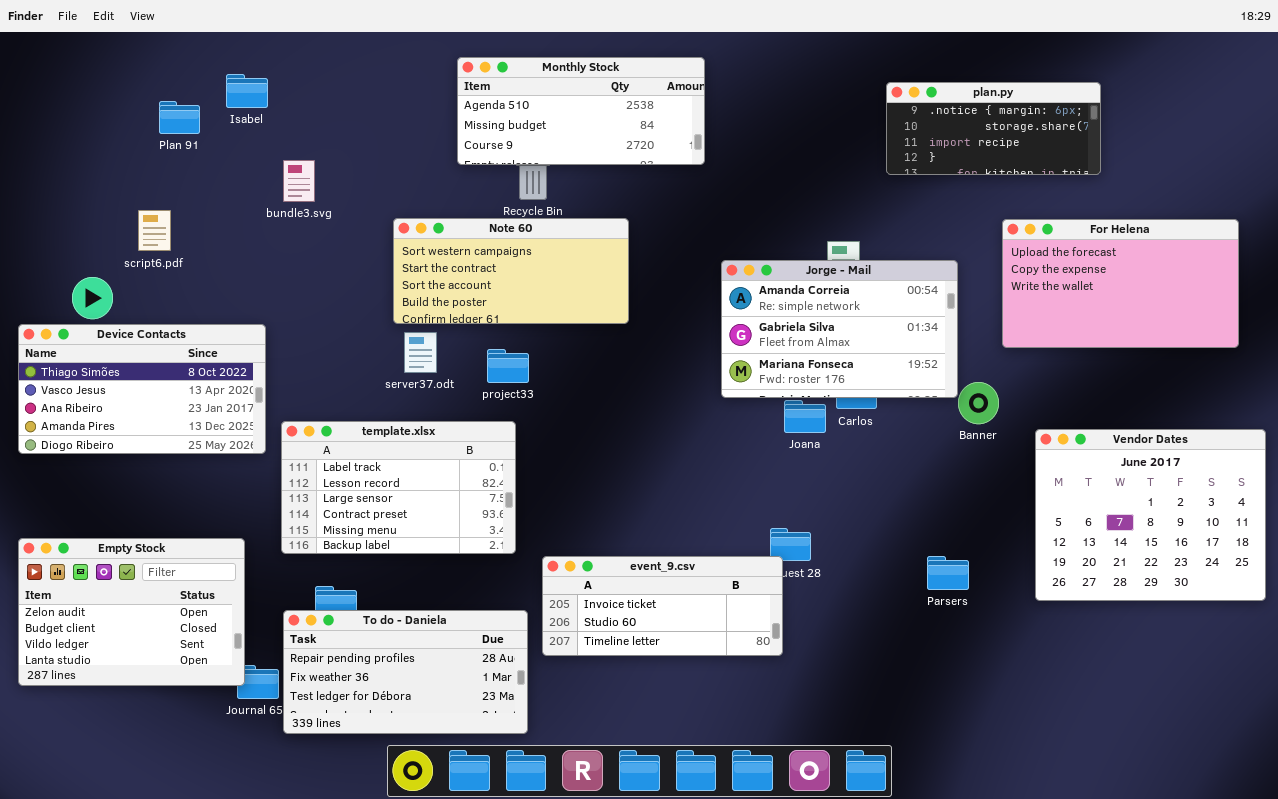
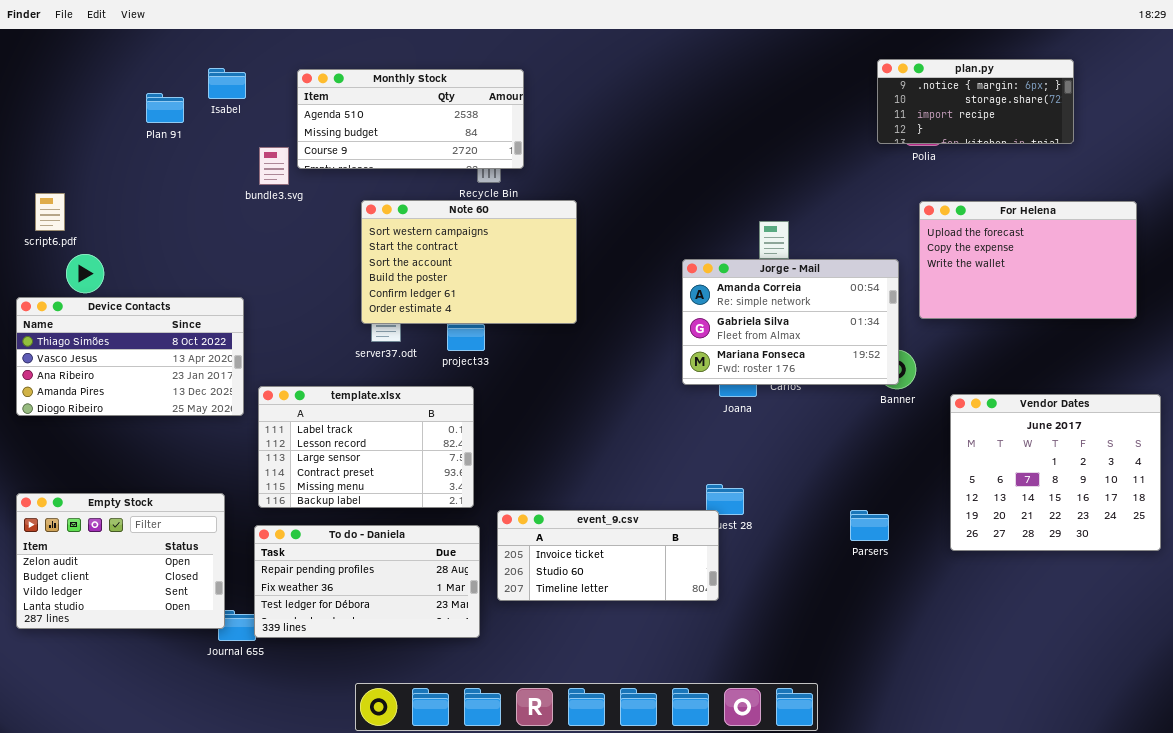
Monthly Stock: [457,57,705,165] -> [297,69,524,169], moved
plan.py: [886,82,1101,175] -> [877,59,1074,144], moved
script6.pdf: [138,210,171,251] -> [35,193,65,231], moved
Note 60: [393,218,629,324] -> [361,200,577,324], resized
Jorge - Mail: [721,260,958,398] -> [682,259,899,385], moved
To do - Daniela: [283,610,528,734] -> [254,525,480,638], moved

